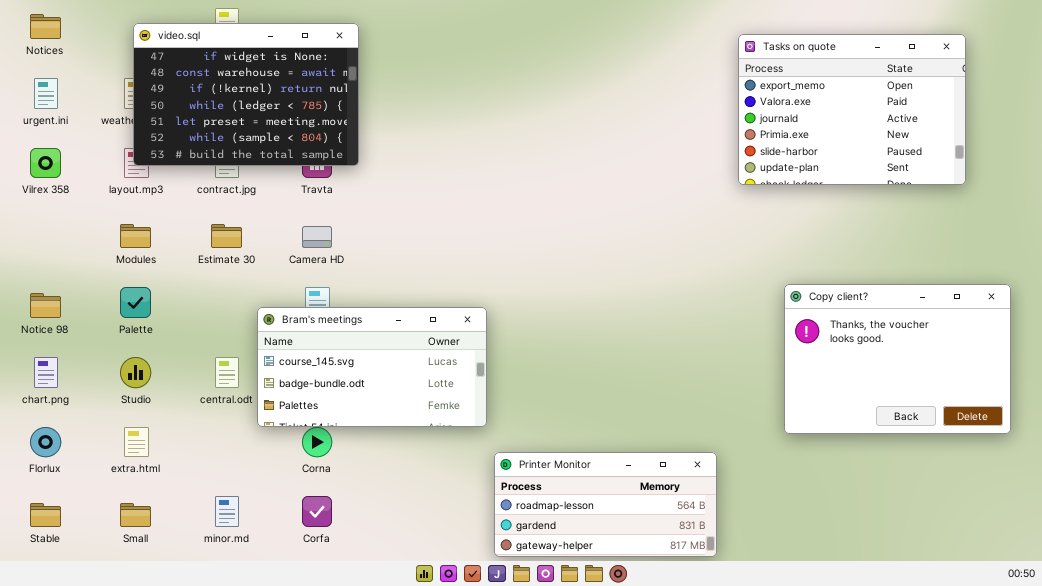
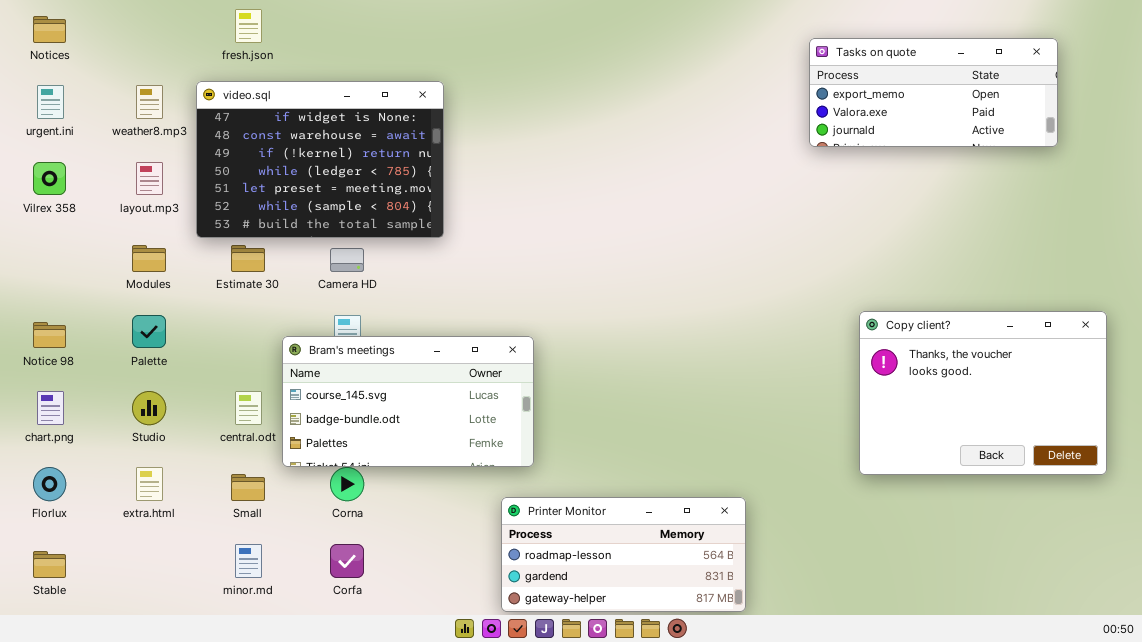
video.sql: [133,23,359,166] -> [196,81,444,238], moved
Tasks on quote: [738,34,966,185] -> [809,38,1058,147], resized
Printer Monitor: [494,452,717,557] -> [501,497,746,612], moved
Small: [120,503,151,527] -> [231,474,265,501], moved

